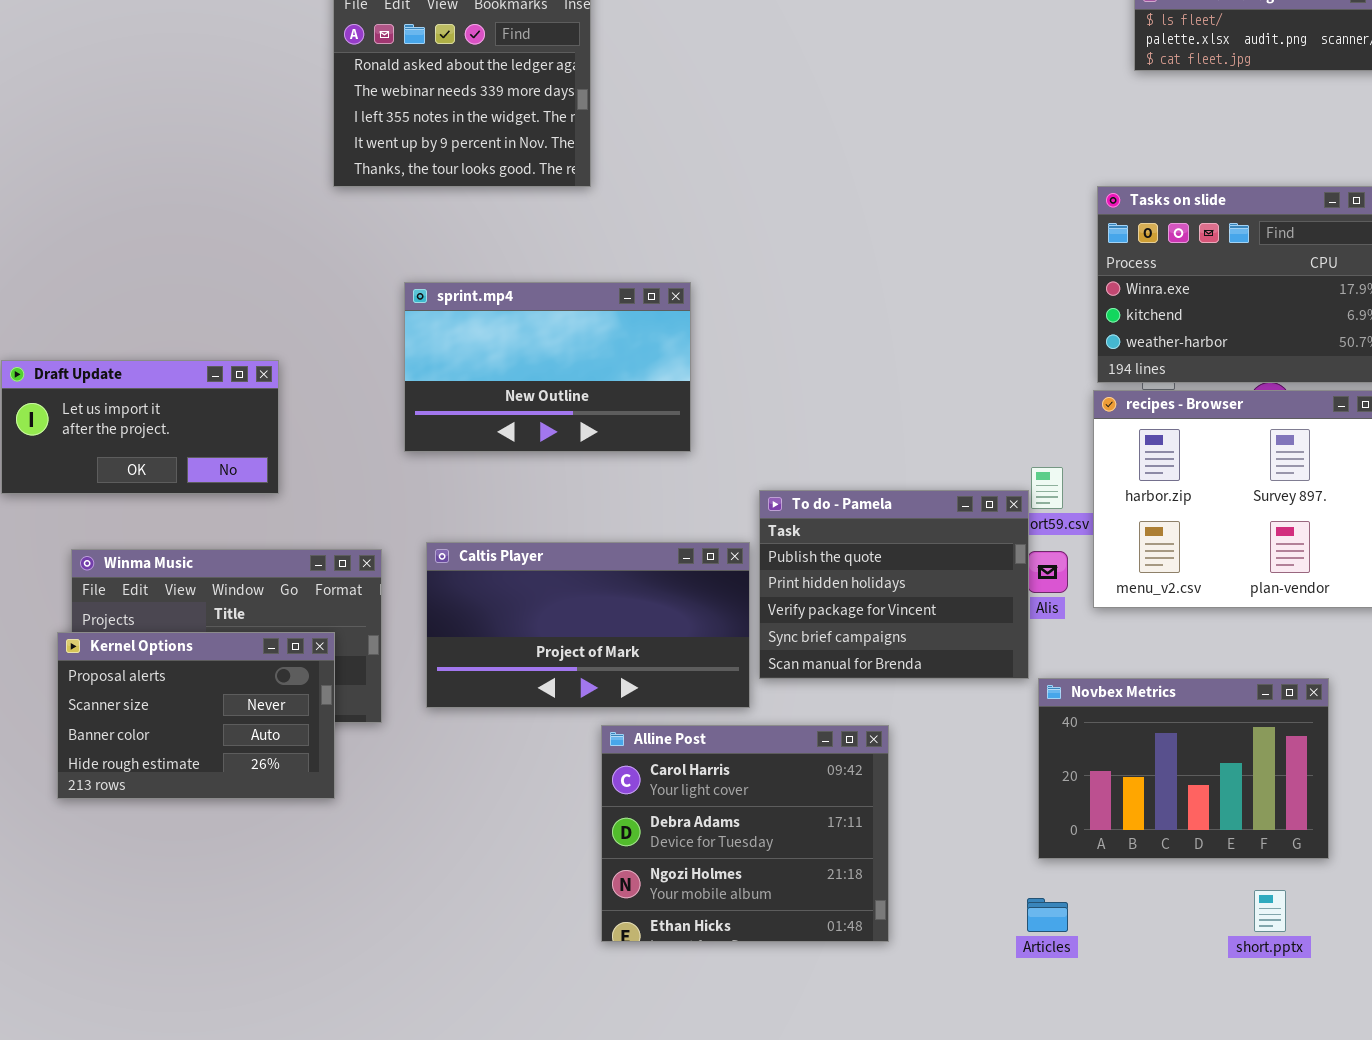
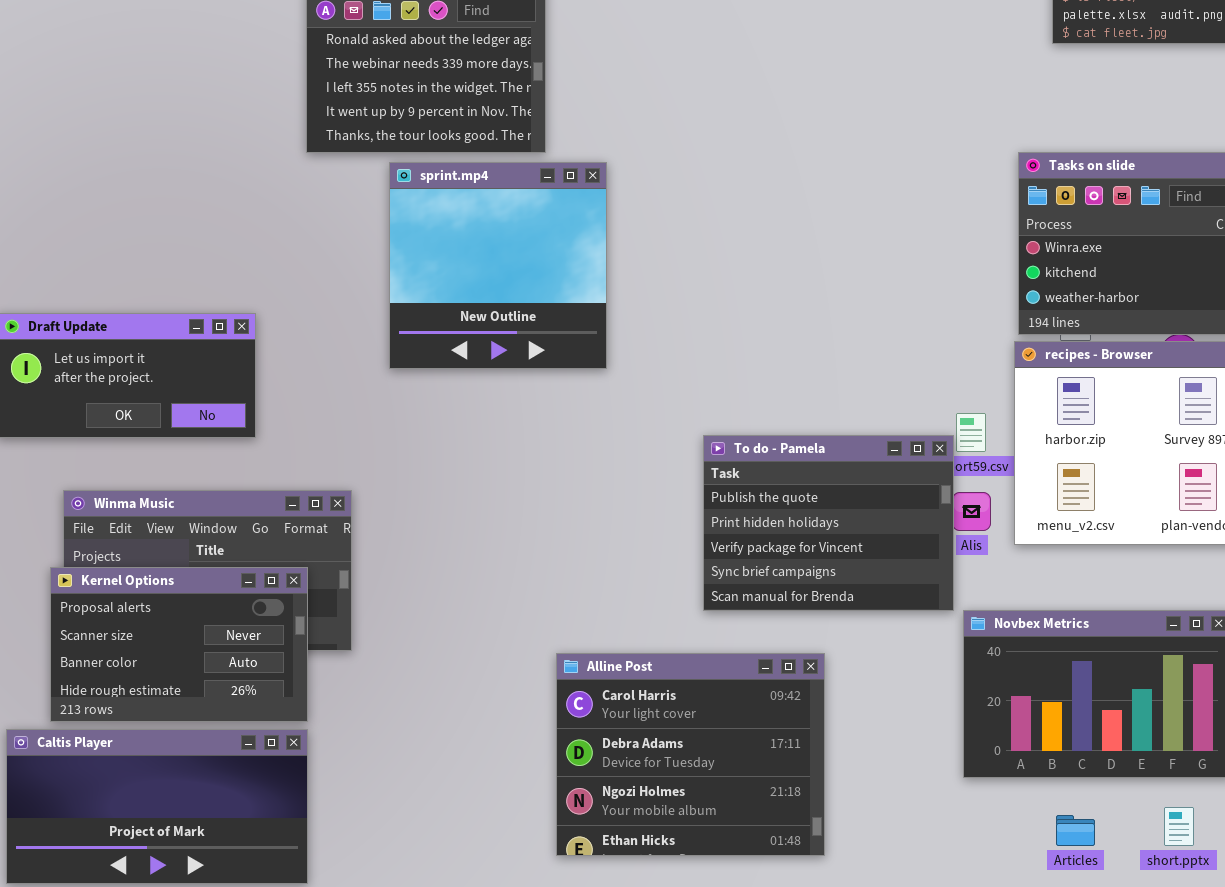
sprint.mp4: [404,282,691,452] -> [389,162,607,369], moved, resized
Caltis Player: [426,542,750,708] -> [6,729,308,884], moved
Articles: [1027,898,1068,932] -> [1056,815,1095,846], moved

